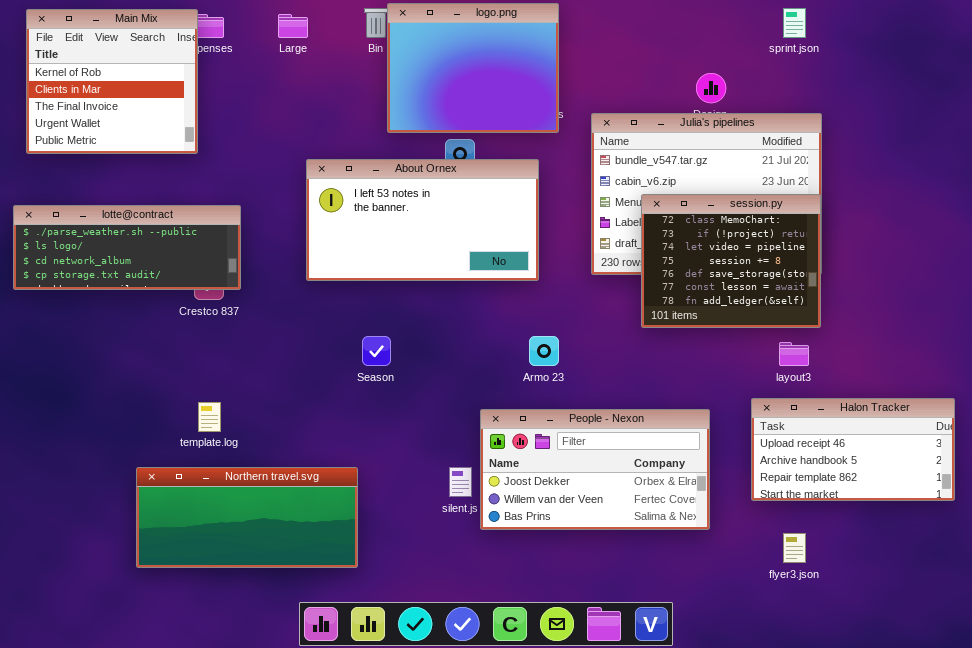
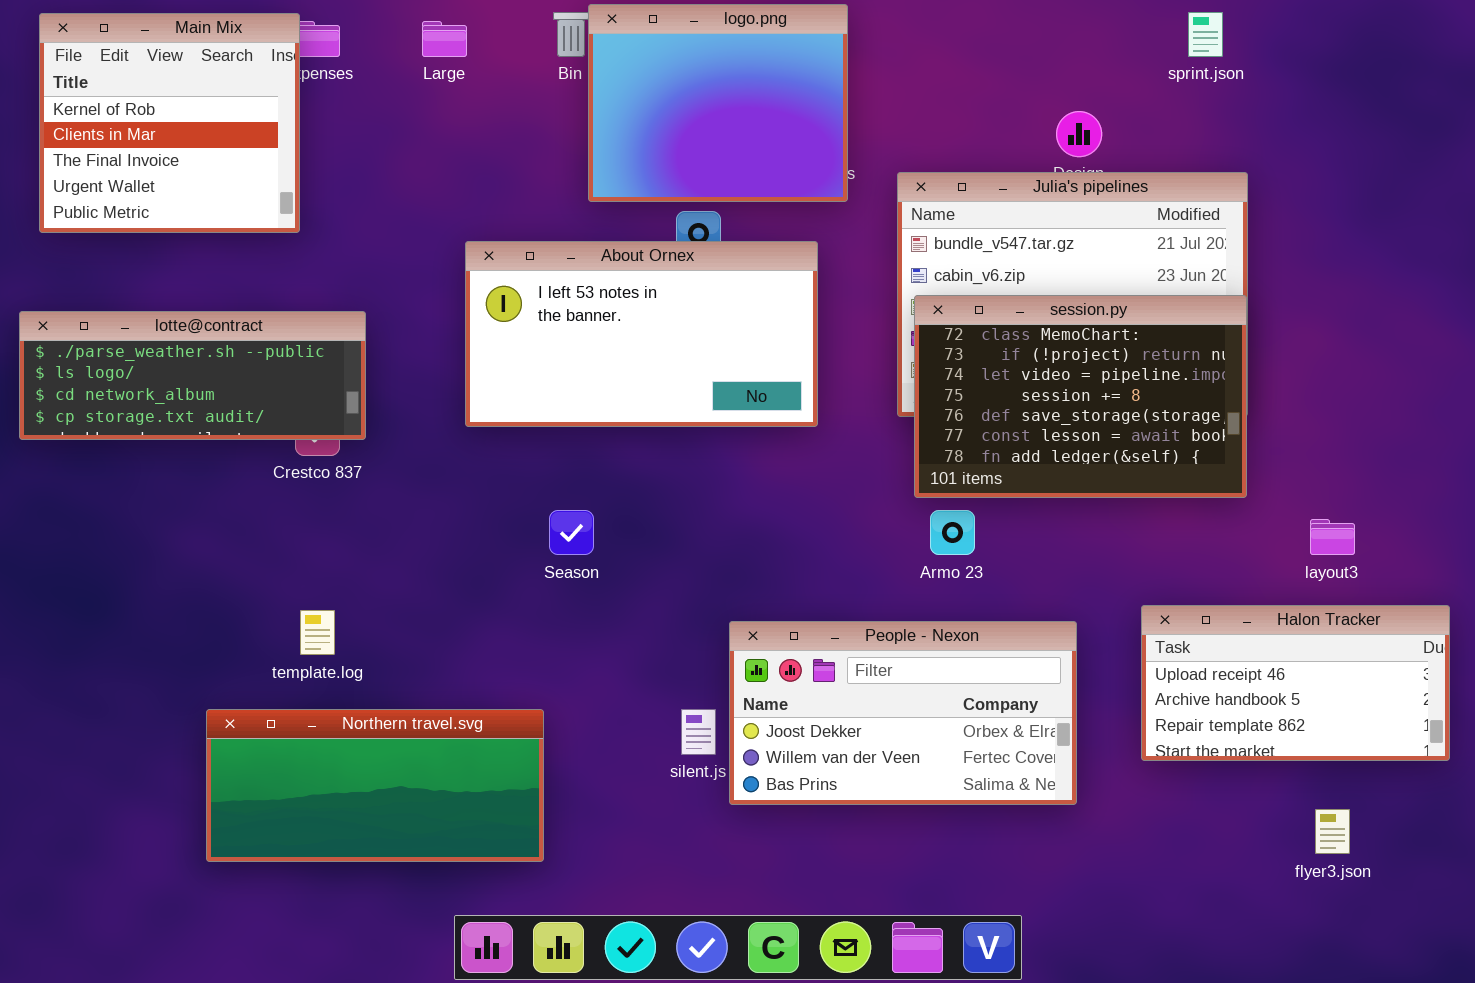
session.py: [641,194,821,328] -> [914,295,1247,498], resized
Armo 23: [529,336,559,366] -> [930,510,975,555], moved
layout3: [779,342,809,366] -> [1310,519,1355,555], moved
flyer3.json: [783,533,806,563] -> [1315,809,1350,854], moved

